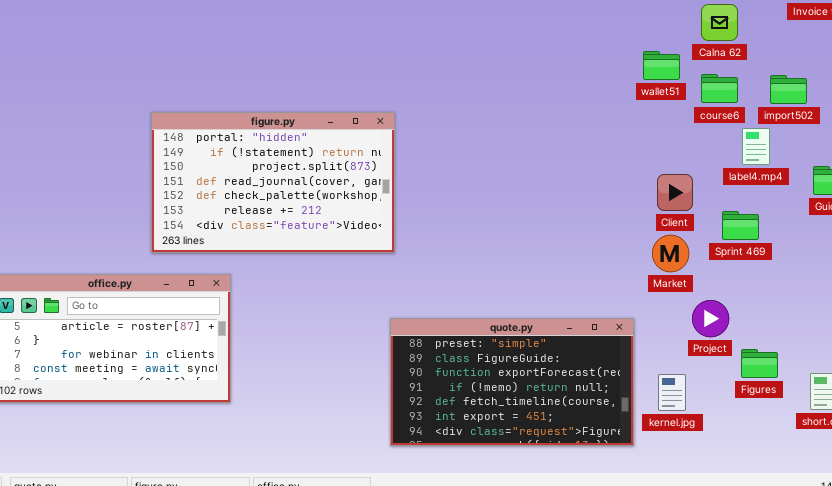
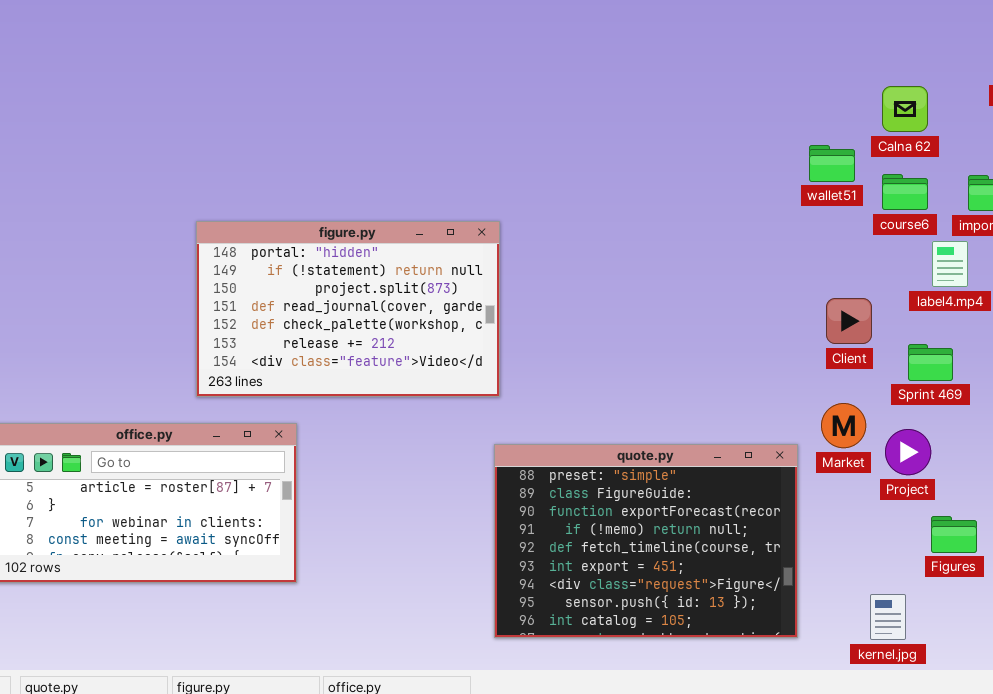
Market: [652,235,689,272] -> [821,403,866,448], moved
Project: [692,300,729,337] -> [885,429,931,475], moved
quote.py: [390,318,634,446] -> [494,444,798,638], resized
kernel.jpg: [658,374,686,411] -> [870,594,906,640], moved

